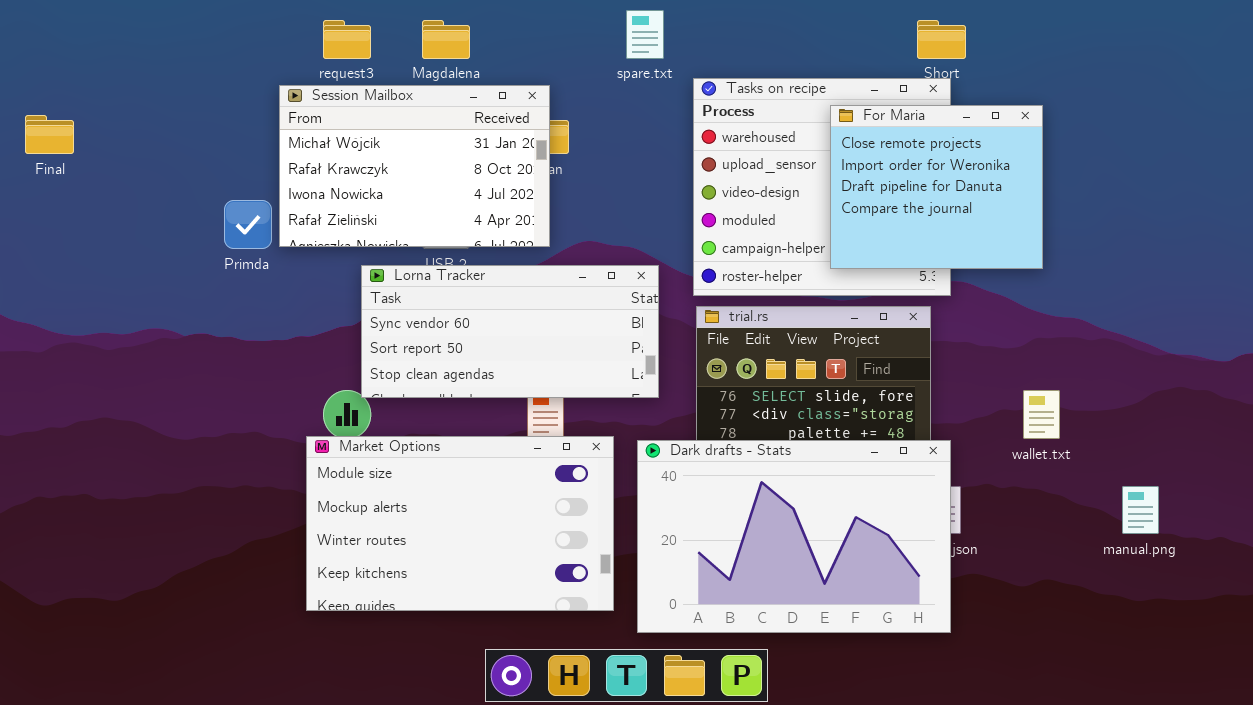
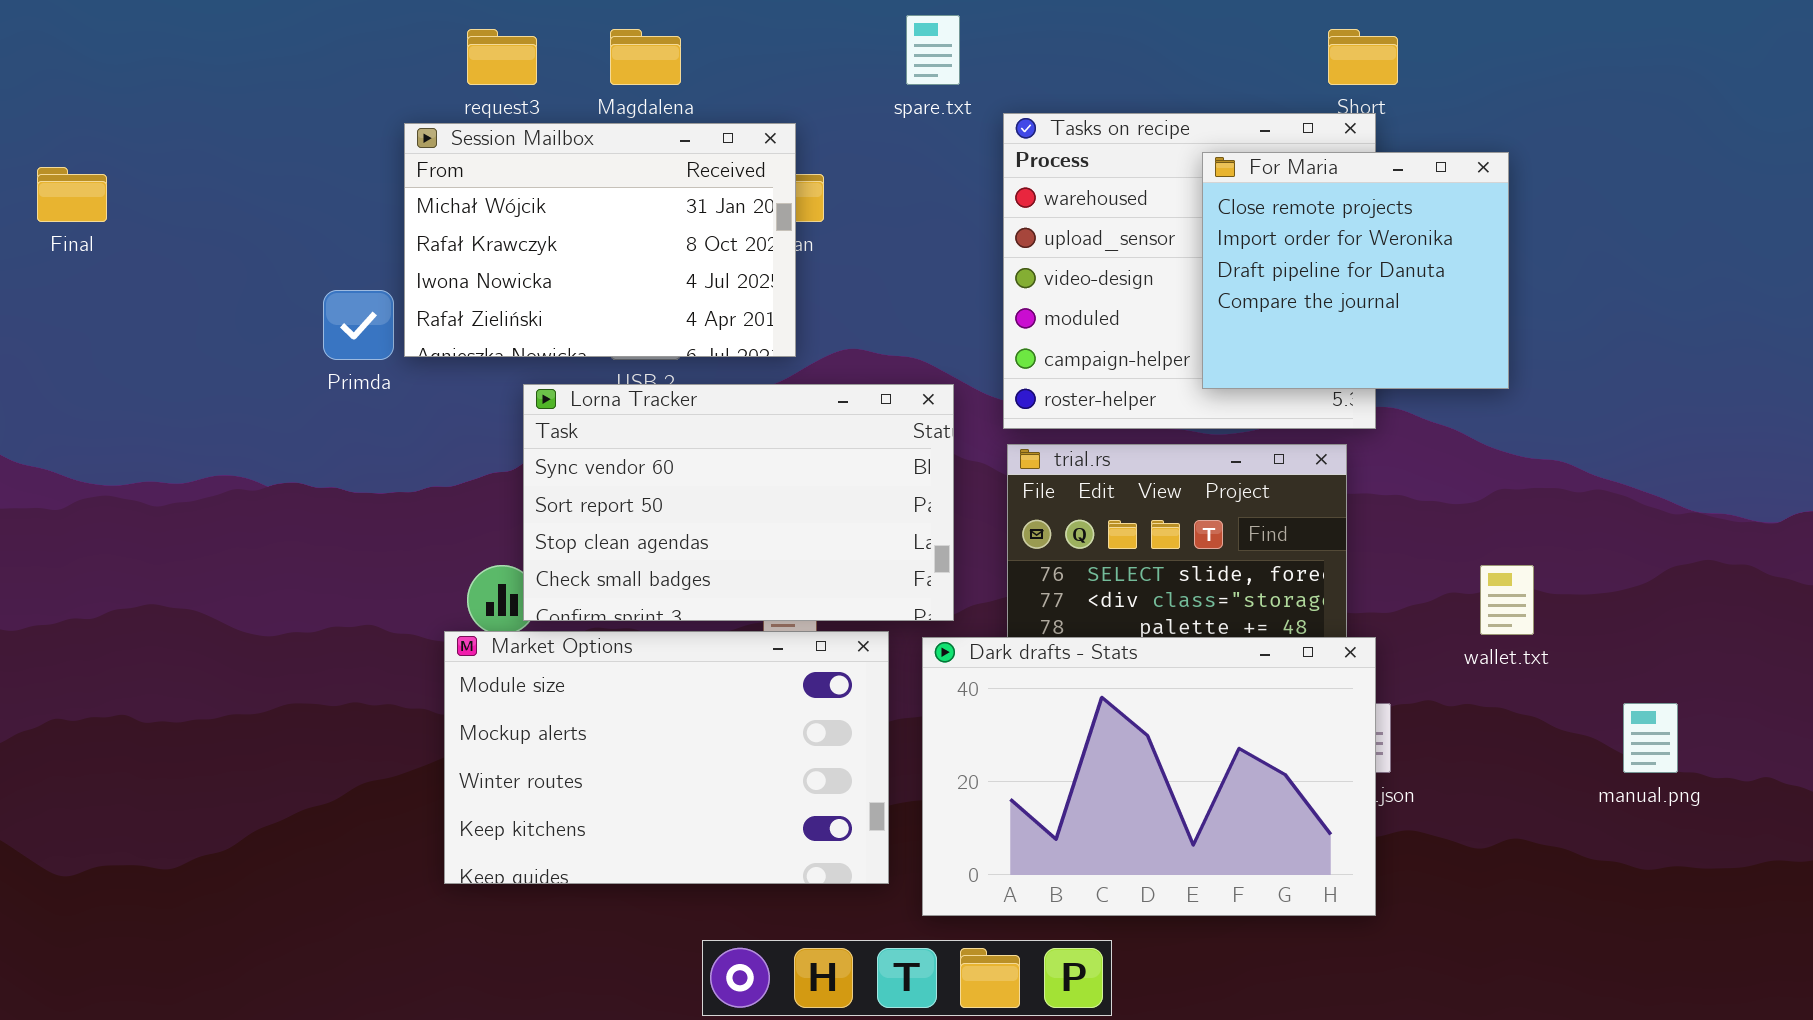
Lorna Tracker: [361,265,659,398] -> [523,384,954,621], resized

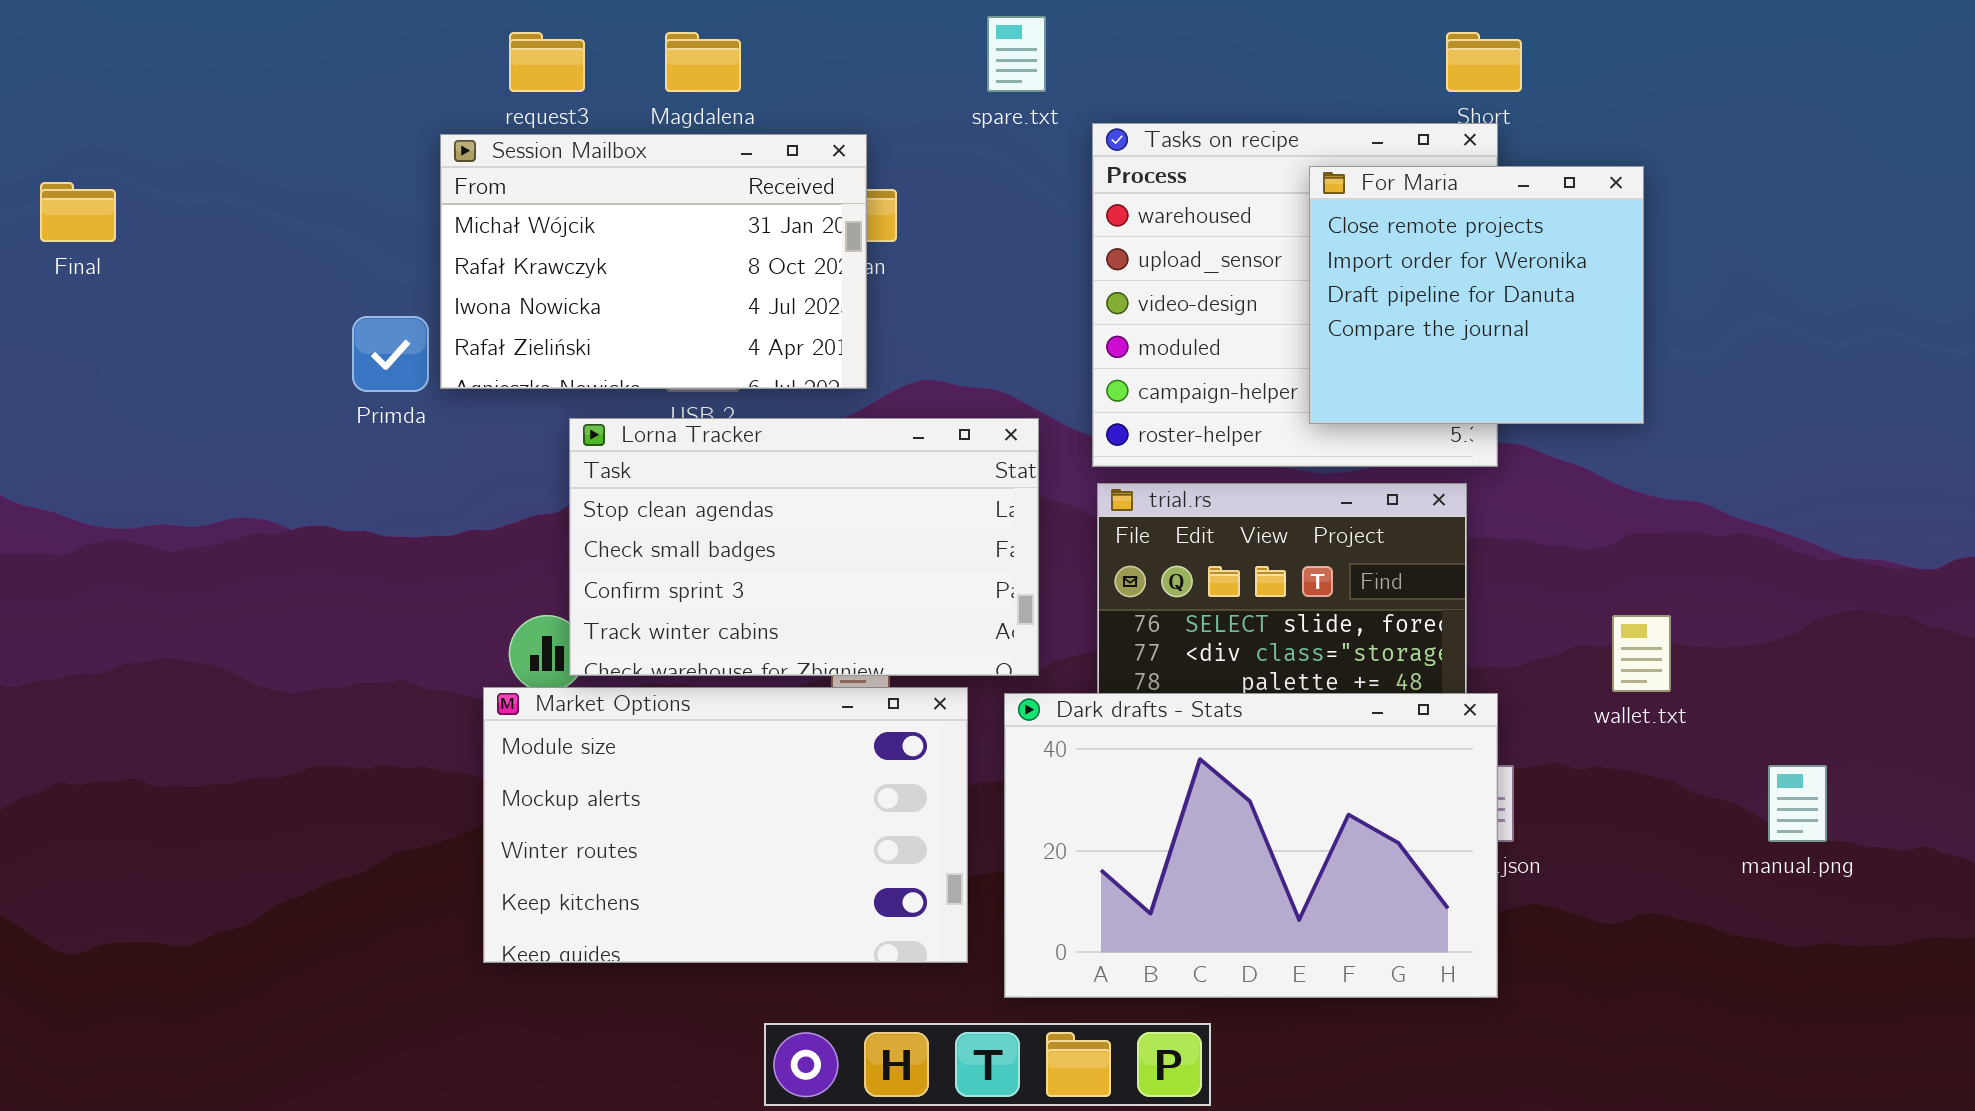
Lorna Tracker: [523,384,954,621] -> [569,418,1039,676], scrolled down 2 rows

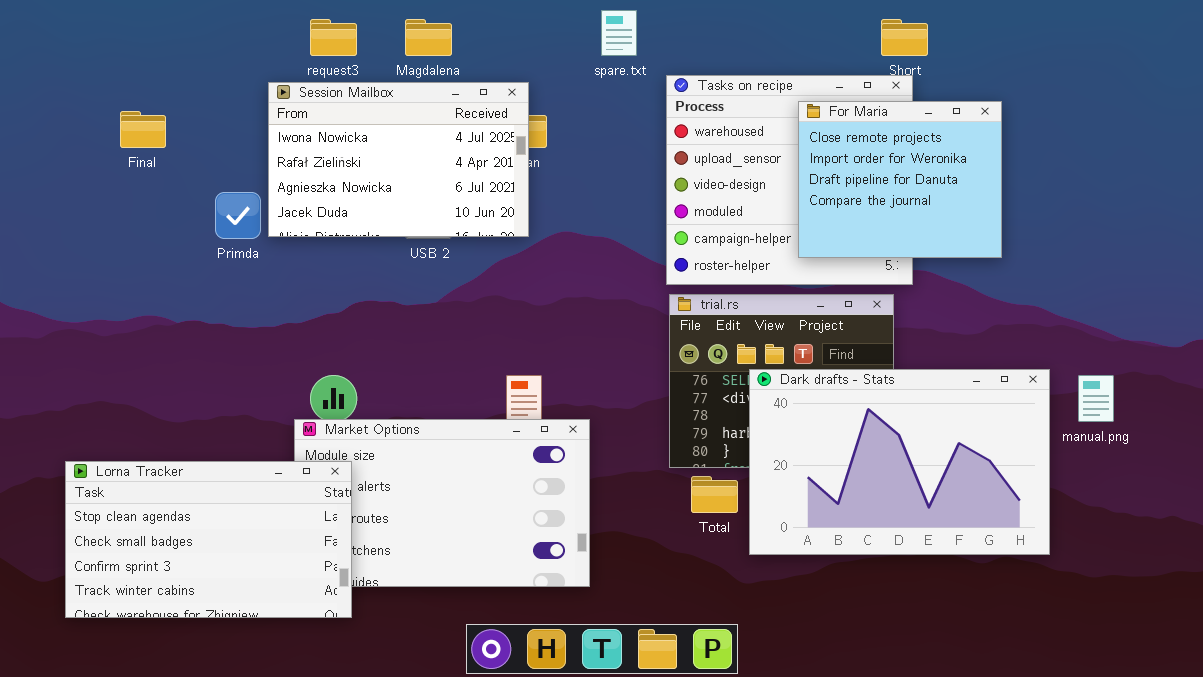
Session Mailbox: [440,134,867,389] -> [268,82,529,237], scrolled down 2 rows
Final: [40,182,116,242] -> [120,111,166,148], moved
Lorna Tracker: [569,418,1039,676] -> [65,461,352,618], moved
Dark drafts - Stats: [1004,693,1498,998] -> [749,369,1050,555], moved
manual.png: [1768,765,1827,842] -> [1078,375,1114,422], moved

